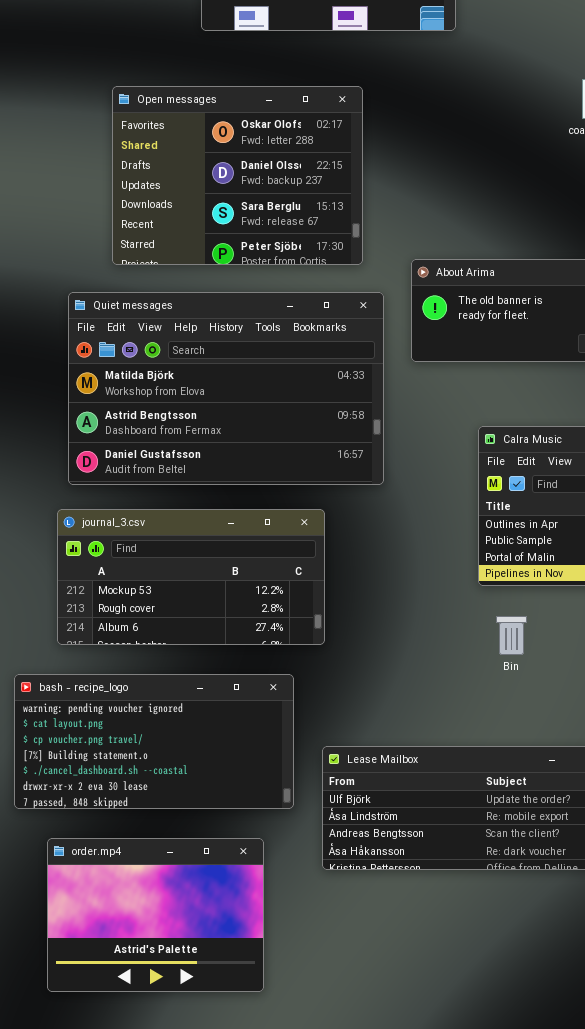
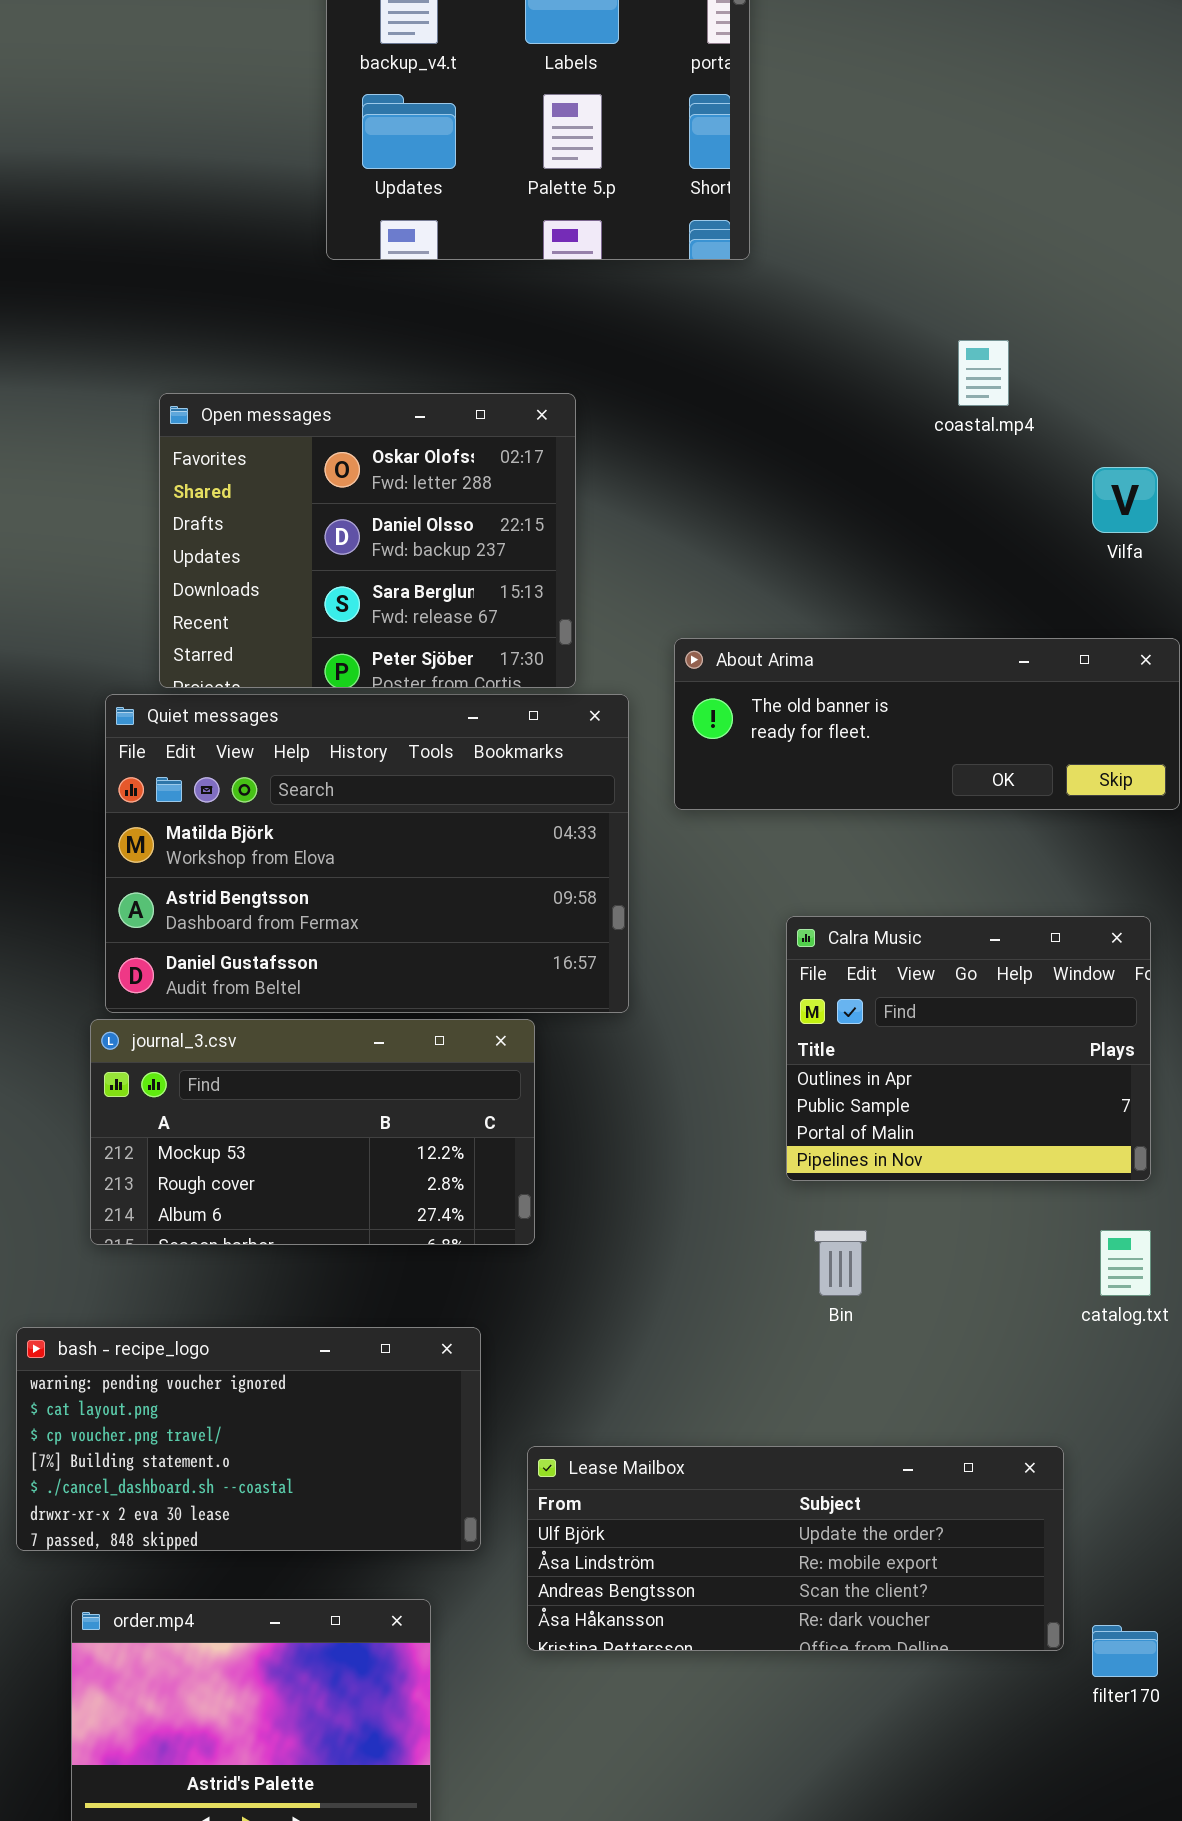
Open messages: [112,86,363,265] -> [159,393,576,688], moved
journal_3.csv: [57,509,325,645] -> [90,1019,535,1245], moved

